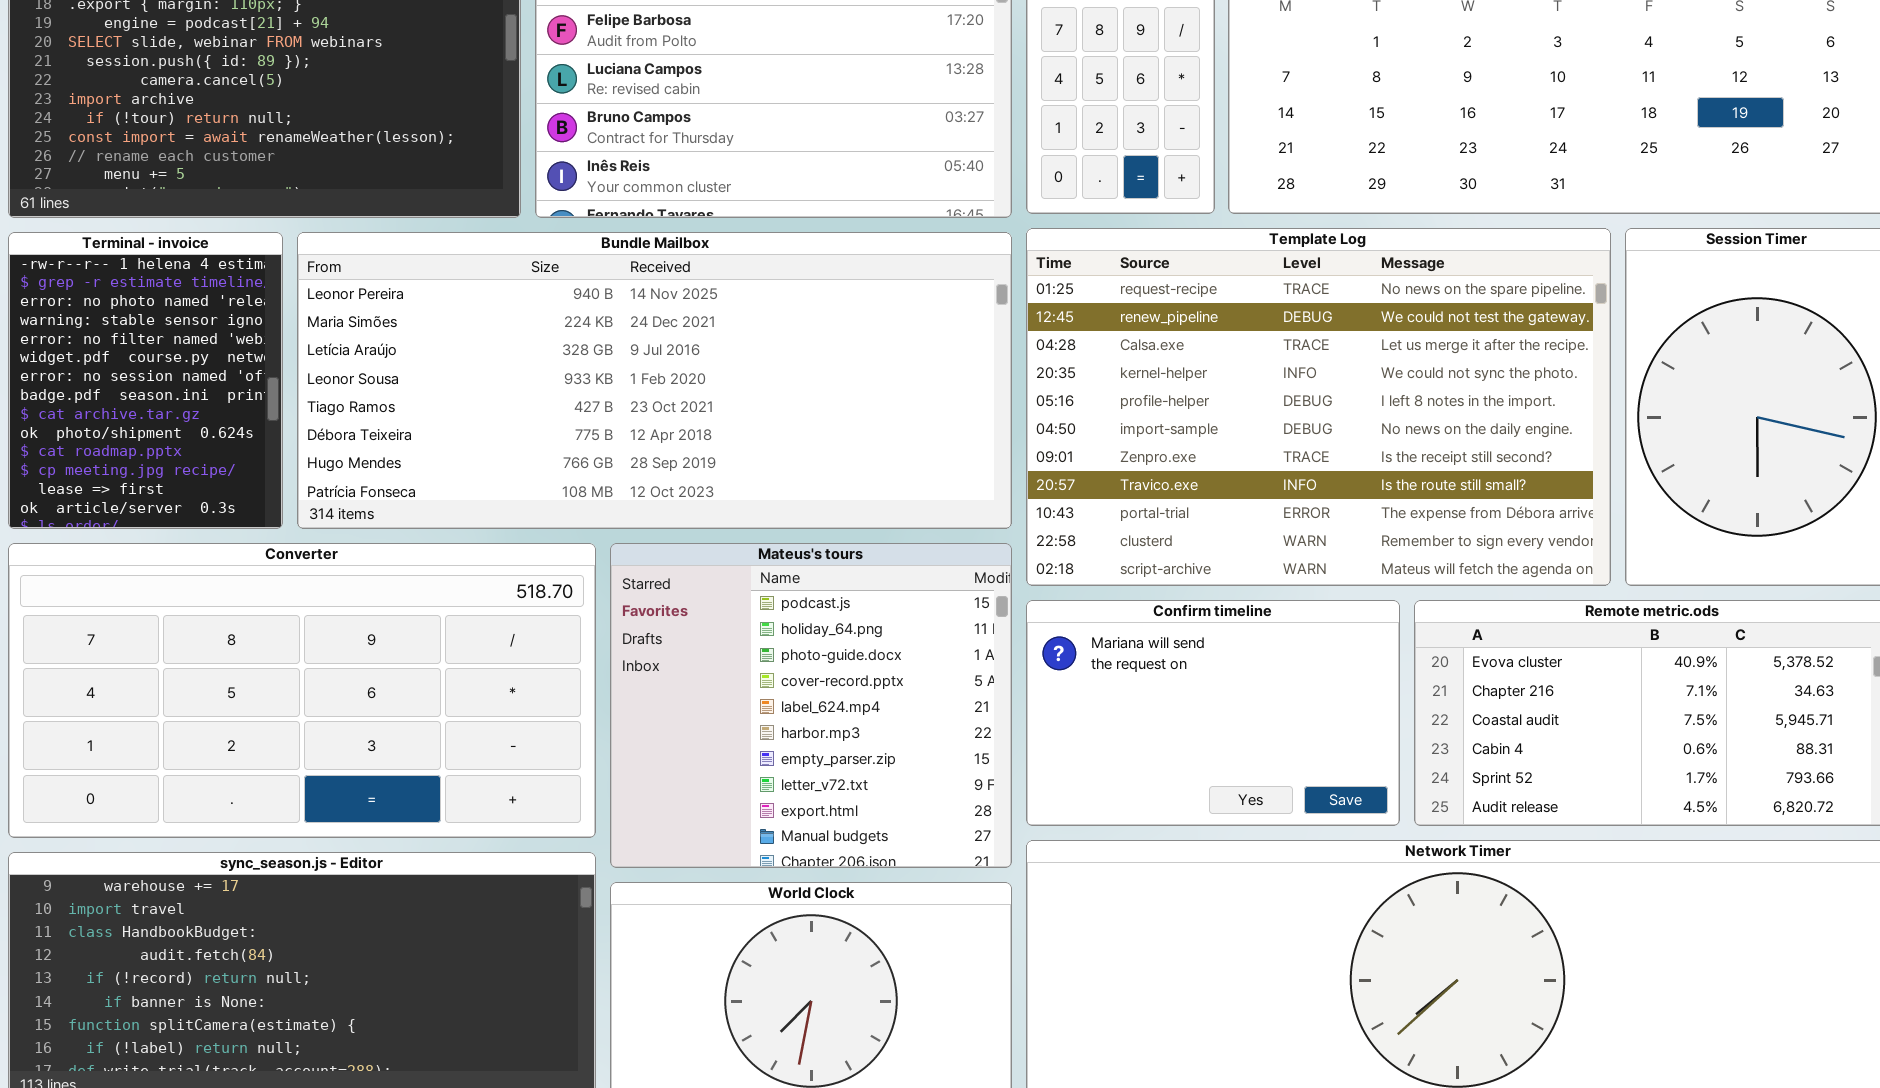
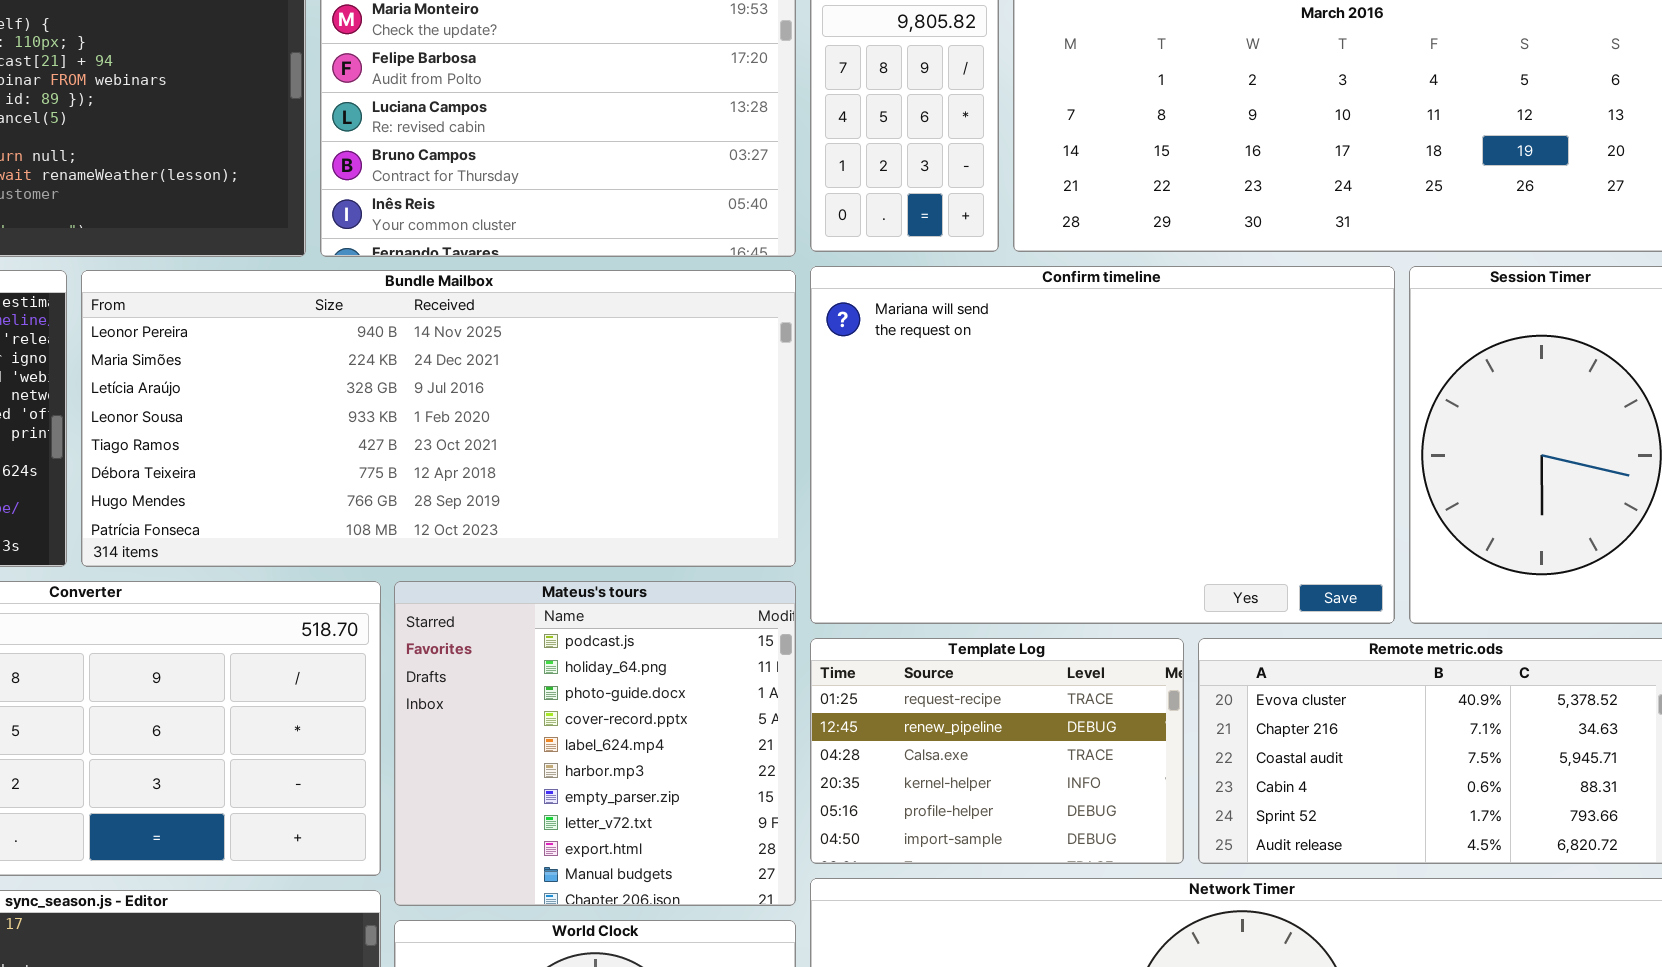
Template Log: [1026,228,1611,586] -> [810,638,1184,864], moved, resized
Confirm timeline: [1026,600,1400,826] -> [810,266,1395,624], moved, resized

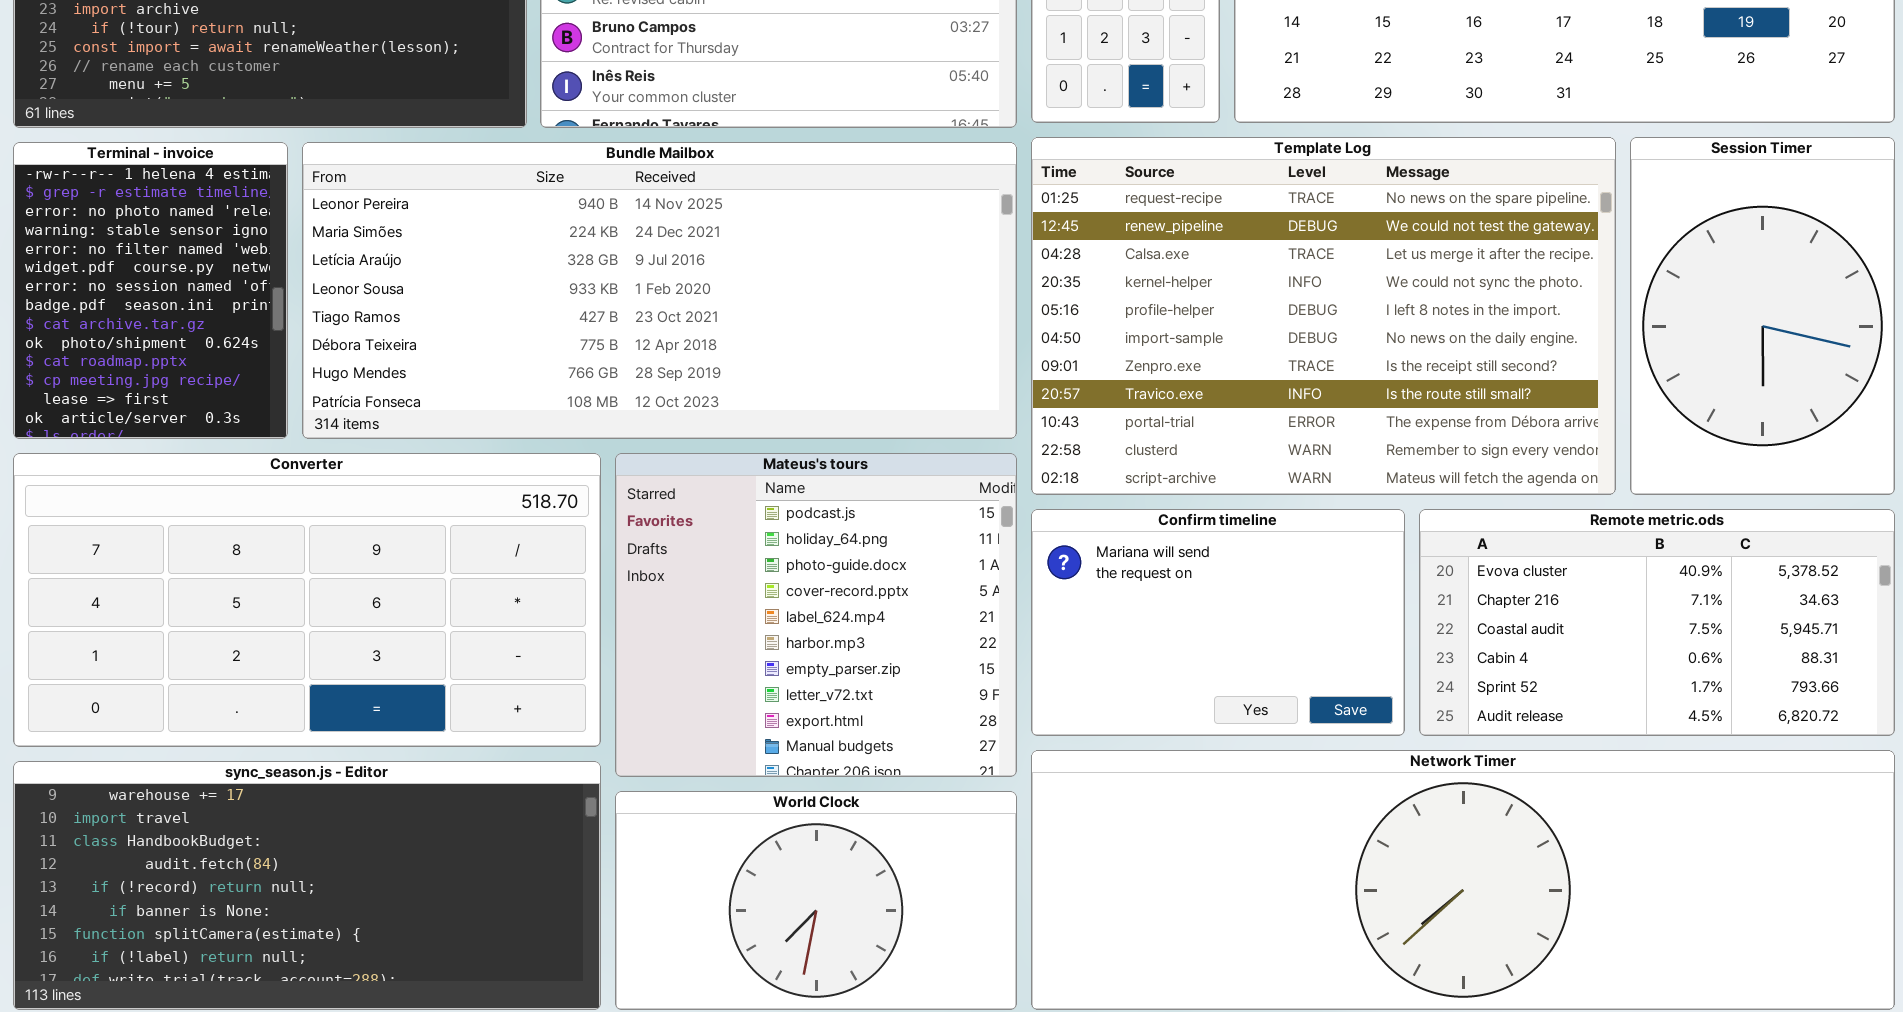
Confirm timeline: [810,266,1395,624] -> [1031,509,1405,736], moved, resized
Template Log: [810,638,1184,864] -> [1031,137,1616,495], moved, resized

